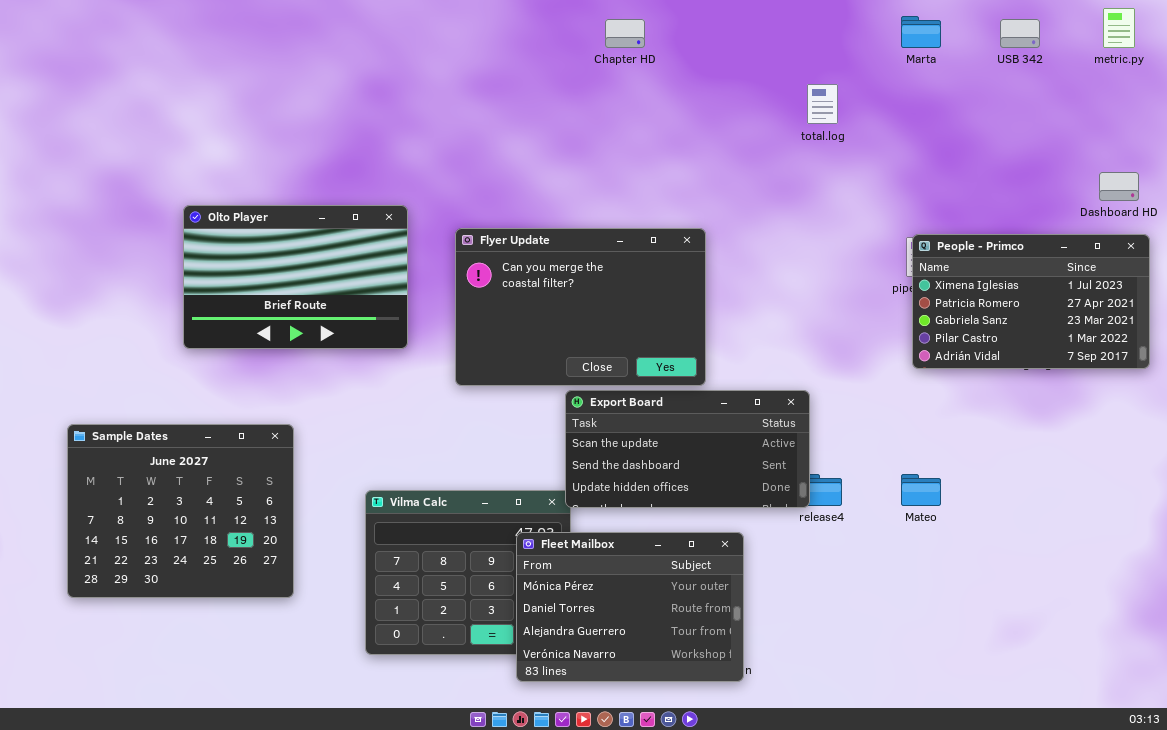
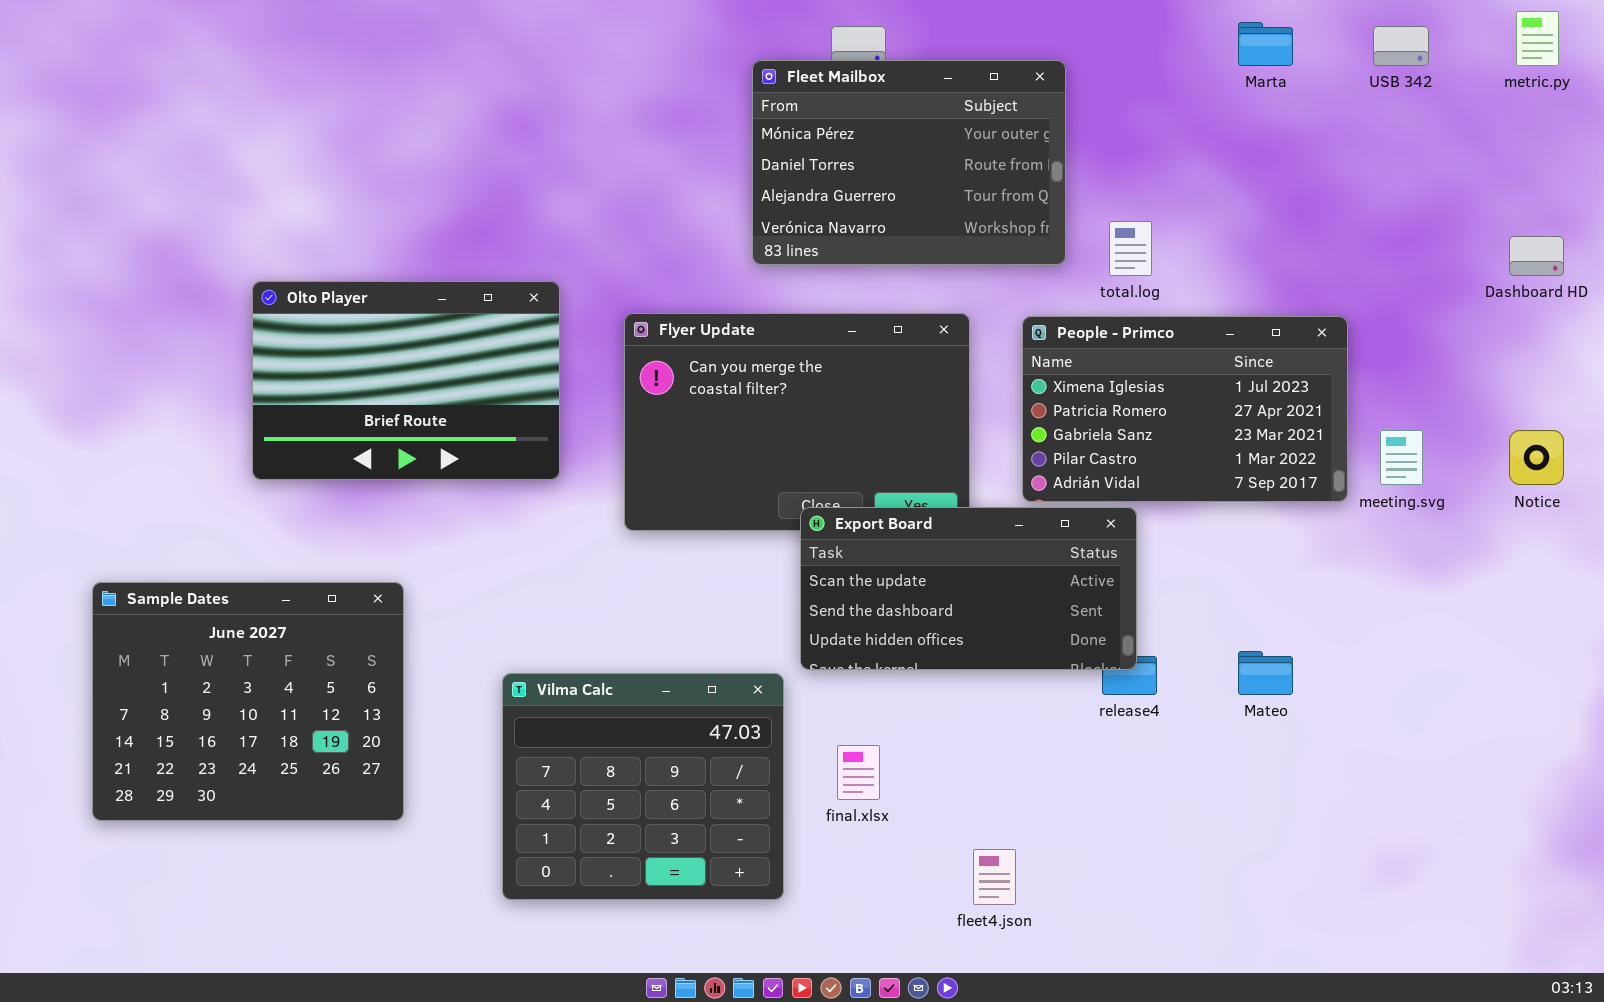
total.log: [807,84,838,124] -> [1109,221,1152,276], moved
People - Primco: [912,234,1150,369] -> [1022,316,1348,502], moved
Export Board: [565,390,810,508] -> [800,507,1137,670], moved
Fleet Mailbox: [516,532,744,682] -> [752,60,1066,265], moved

